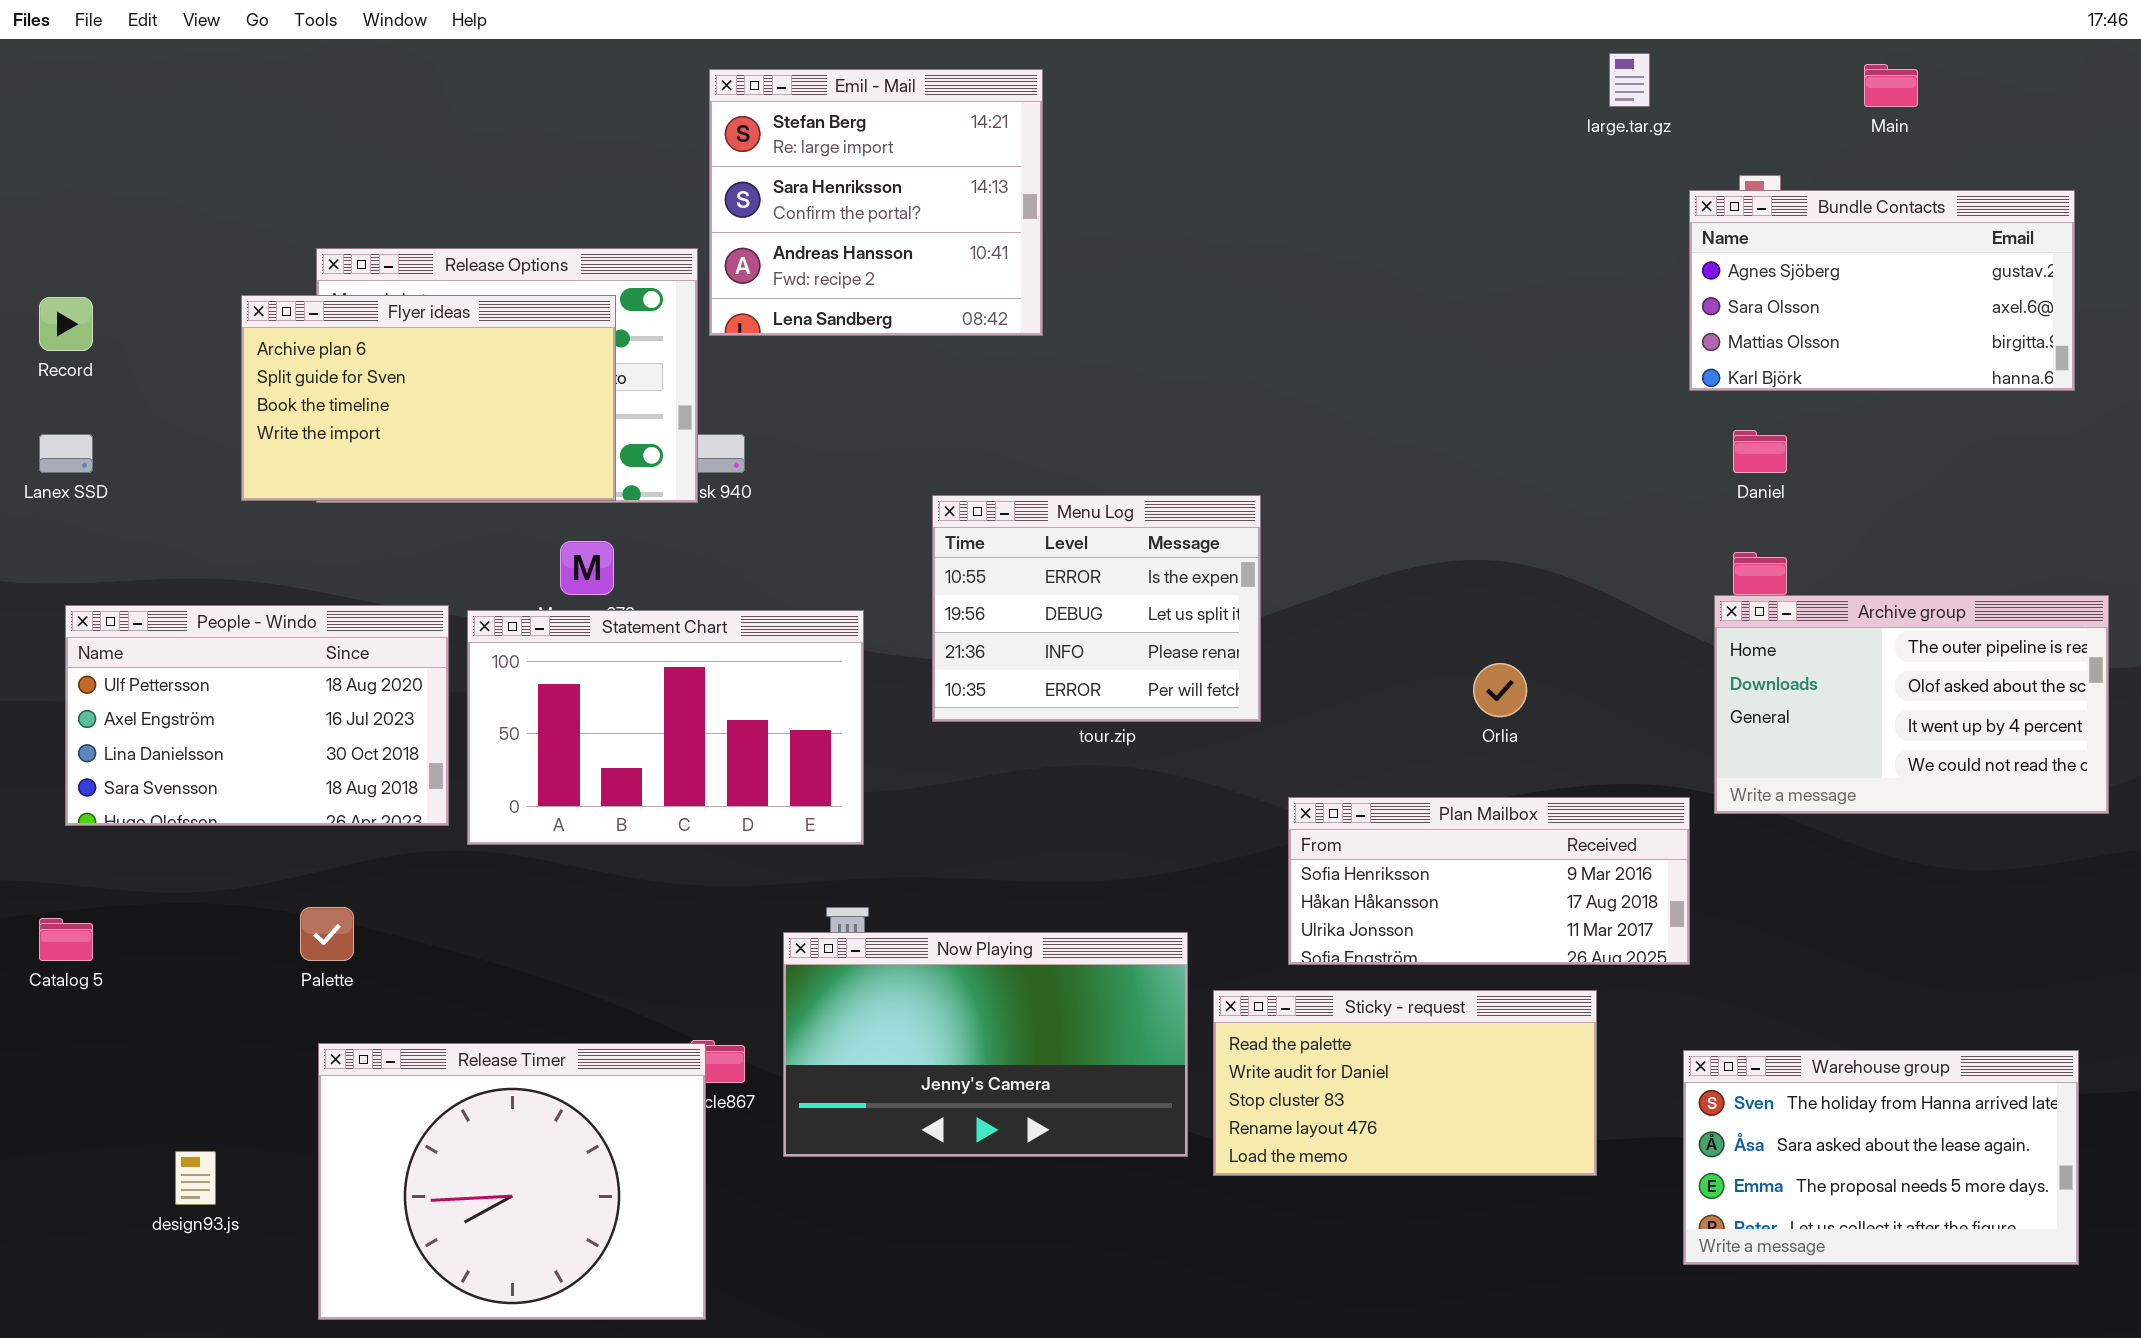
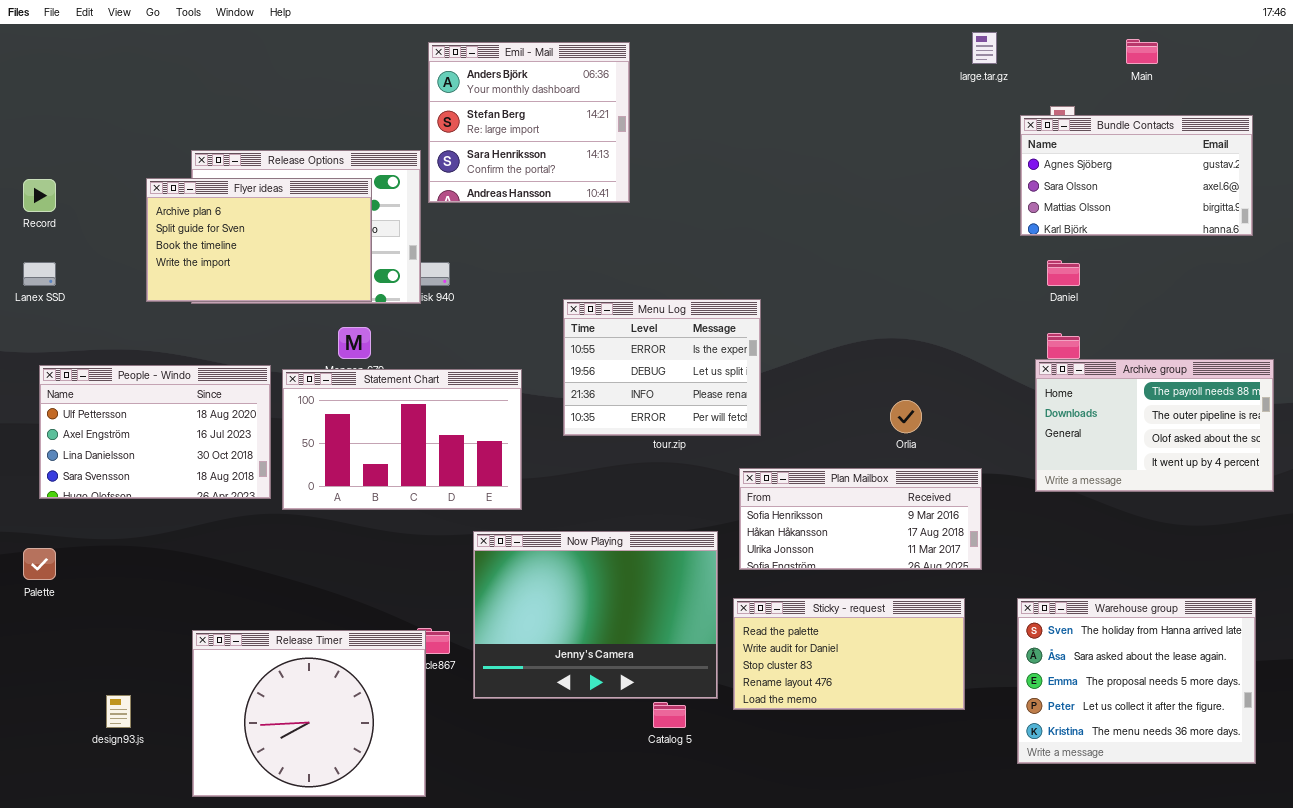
Emil - Mail: [709,69,1043,336] -> [428,42,630,203], scrolled up 1 row
Archive group: [1714,595,2109,814] -> [1035,359,1274,492], scrolled up 1 row
Plan Mailbox: [1288,797,1690,965] -> [739,468,982,570], moved
Palette: [300,907,354,961] -> [23,548,56,580], moved
Catalog 5: [39,918,93,961] -> [653,702,686,728], moved
Now Playing: [783,932,1188,1157] -> [473,531,718,699], resized
Warehouse group: [1683,1050,2079,1265] -> [1017,598,1256,764], resized

